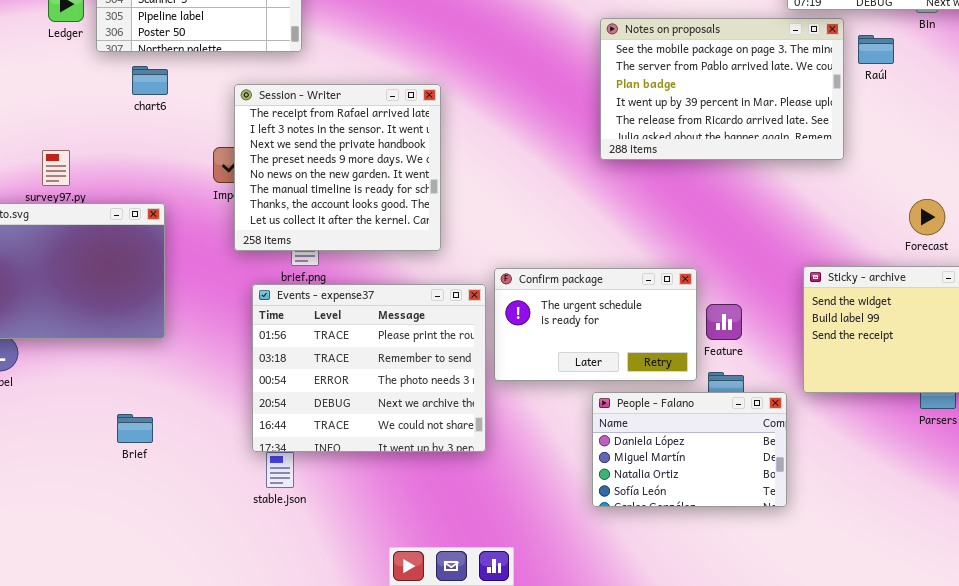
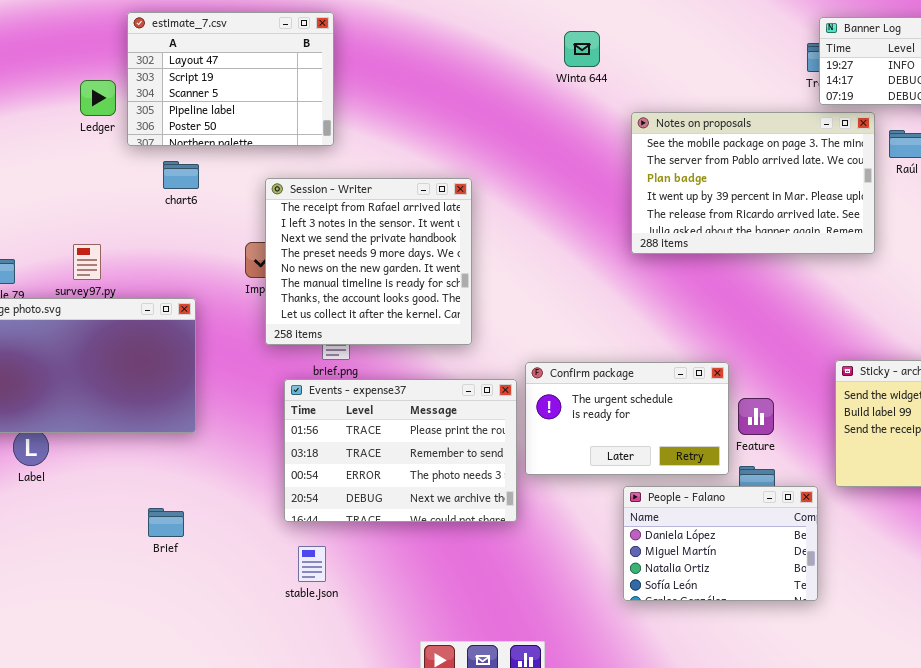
Events - expense37: [252,284,486,452] -> [284,379,517,522], resized

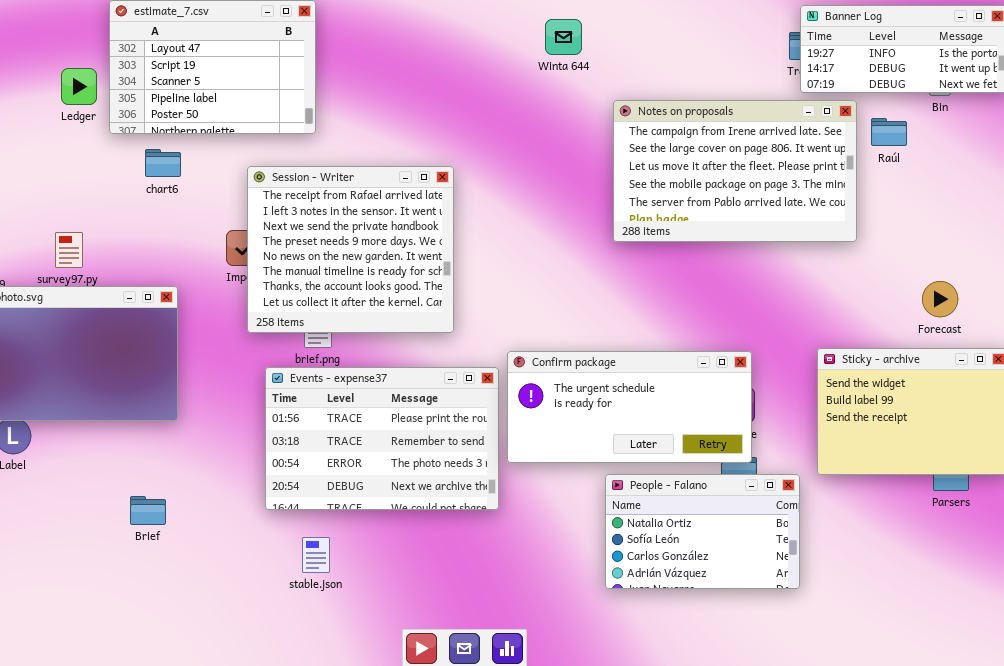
Notes on proposals: [631,112,875,254] -> [613,100,857,242], scrolled up 3 rows
Confirm package: [525,362,729,475] -> [507,351,752,463], resized
People - Falano: [623,486,818,601] -> [605,474,800,589], scrolled down 2 rows
stable.json: [298,546,326,582] -> [302,537,330,573], moved

